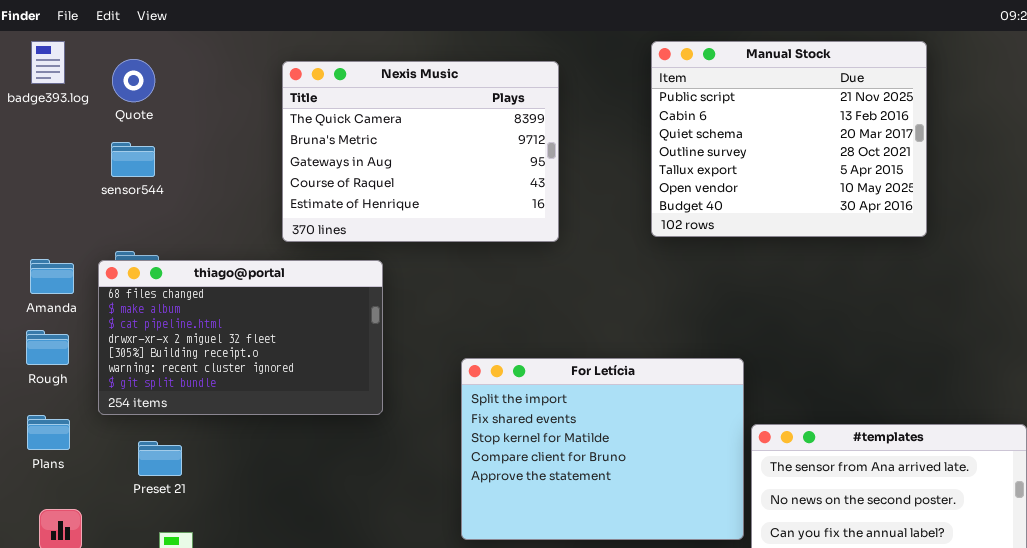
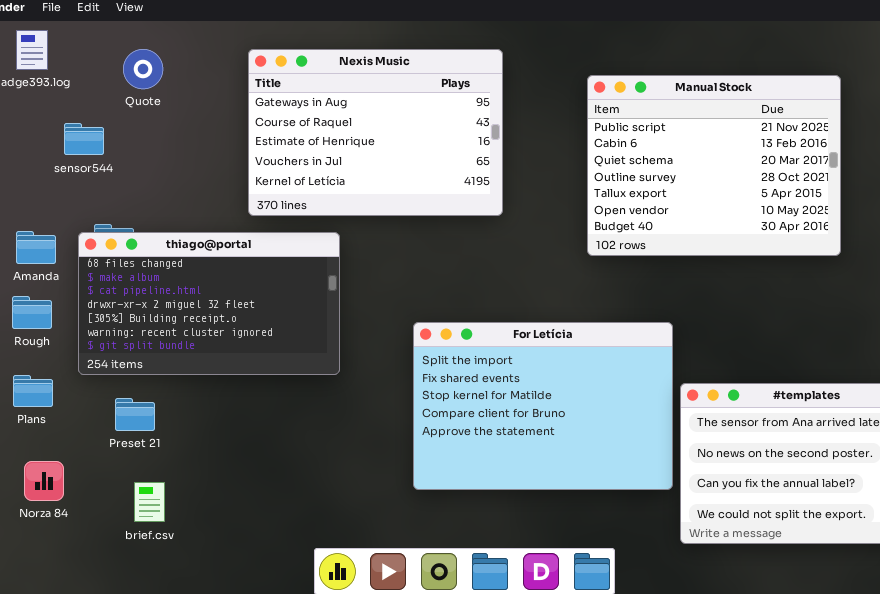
Manual Stock: [651,41,927,237] -> [587,75,841,256], moved
Quote: [112,59,155,102] -> [123,49,163,89], moved
Nexis Music: [282,61,559,242] -> [248,49,503,216], scrolled down 2 rows
sensor544: [111,142,155,177] -> [64,123,104,155], moved

